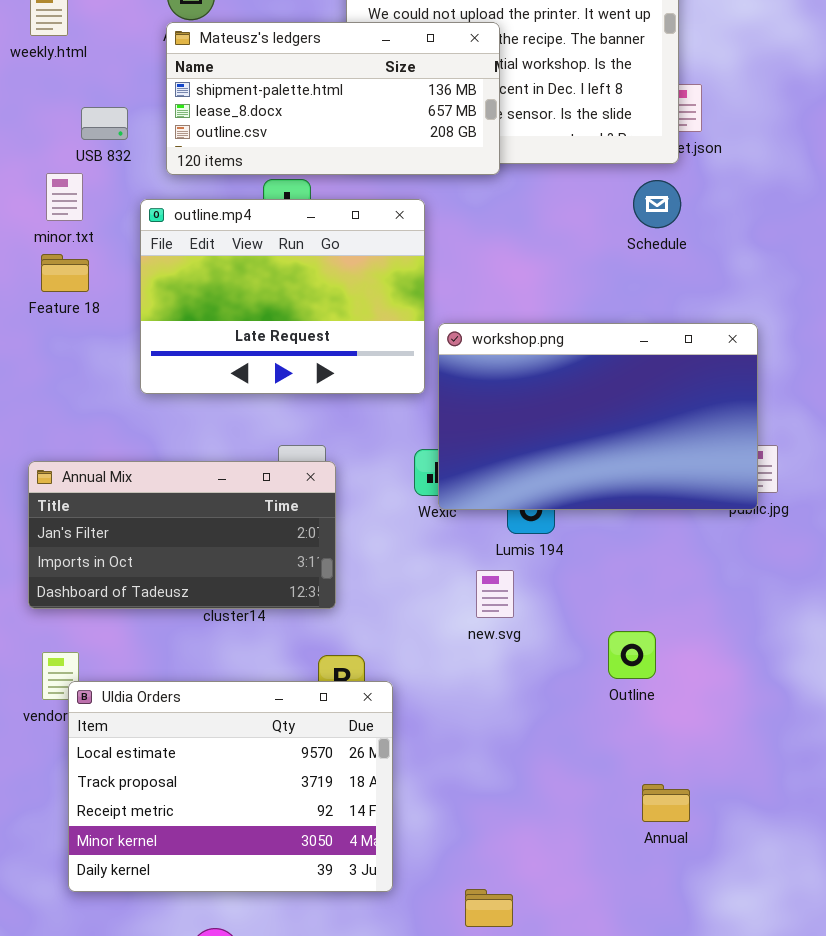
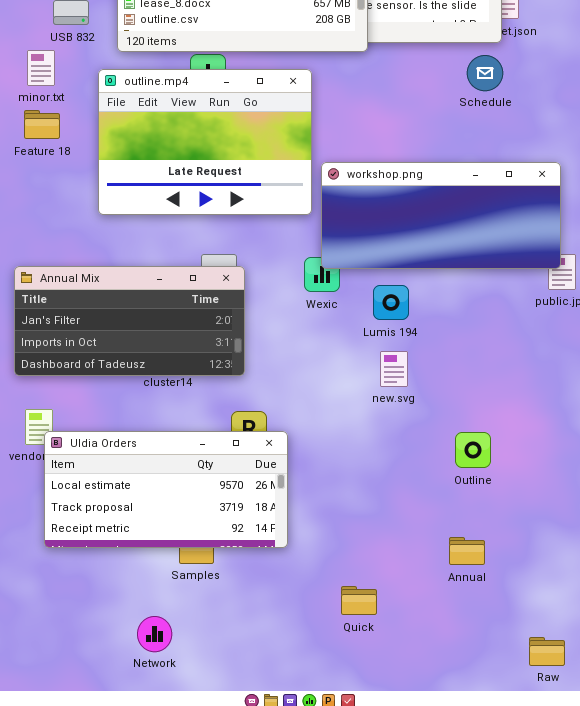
workshop.png: [438,323,758,510] -> [321,162,561,269], resized
new.svg: [476,570,514,618] -> [380,351,408,387], moved
Outline: [608,631,656,679] -> [455,432,491,468], moved
Uldia Orders: [68,681,393,892] -> [44,431,288,548], resized
Annual: [642,784,690,822] -> [449,537,485,565], moved

